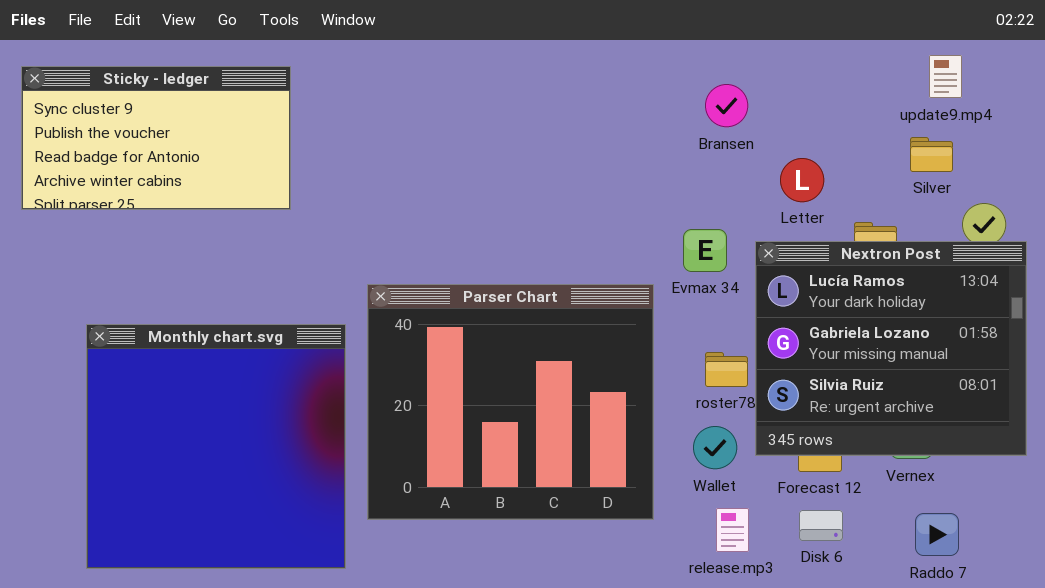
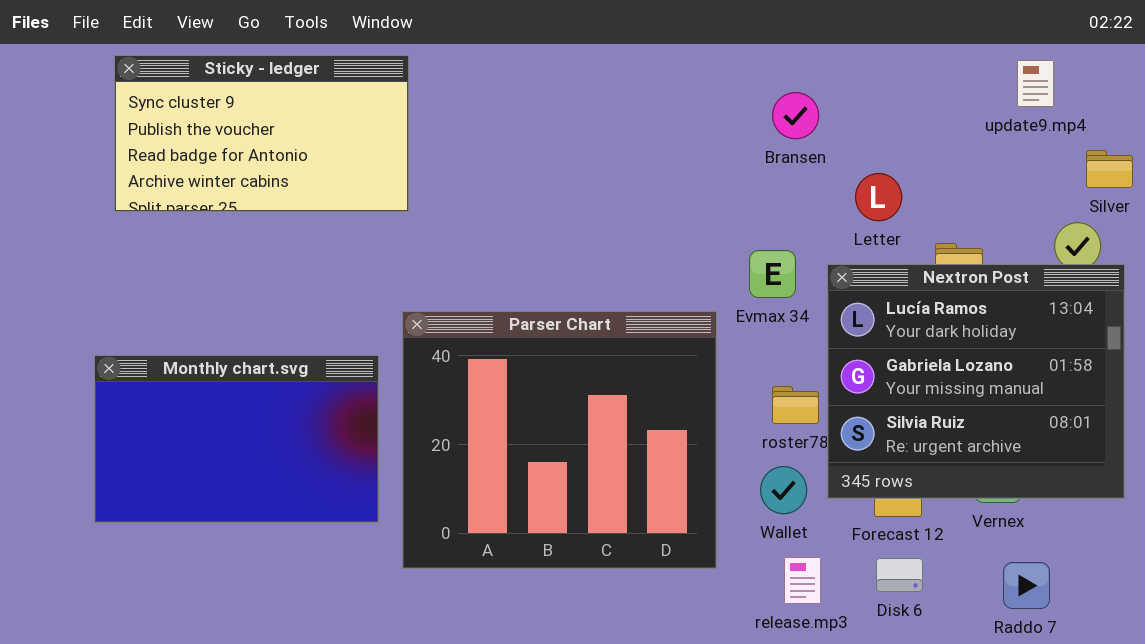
Sticky - ledger: [21,66,291,210] -> [114,55,409,212], moved
Silver: [910,137,953,172] -> [1086,150,1133,188], moved
Monthly chart.svg: [86,324,346,569] -> [94,355,379,523], resized

